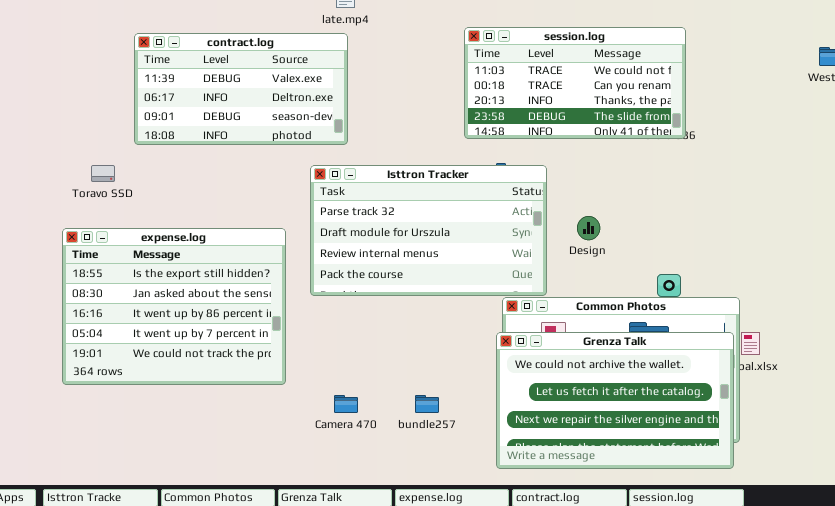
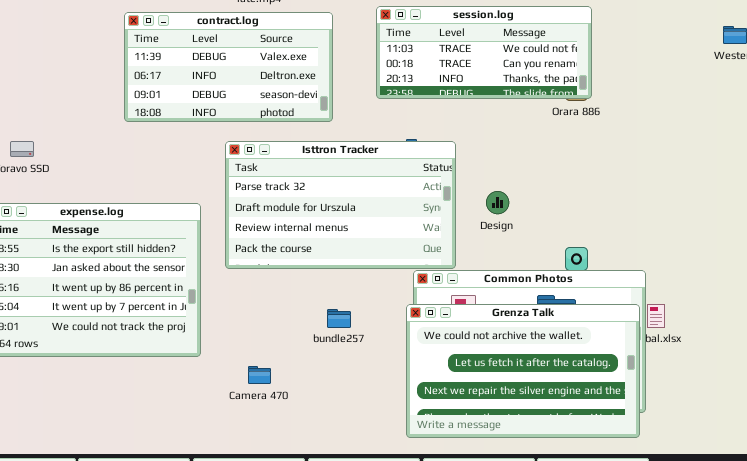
session.log: [464,27,686,139] -> [376,6,592,99], resized
contract.log: [134,33,348,145] -> [124,12,333,122], moved
bundle257: [415,395,439,413] -> [327,309,351,328], moved

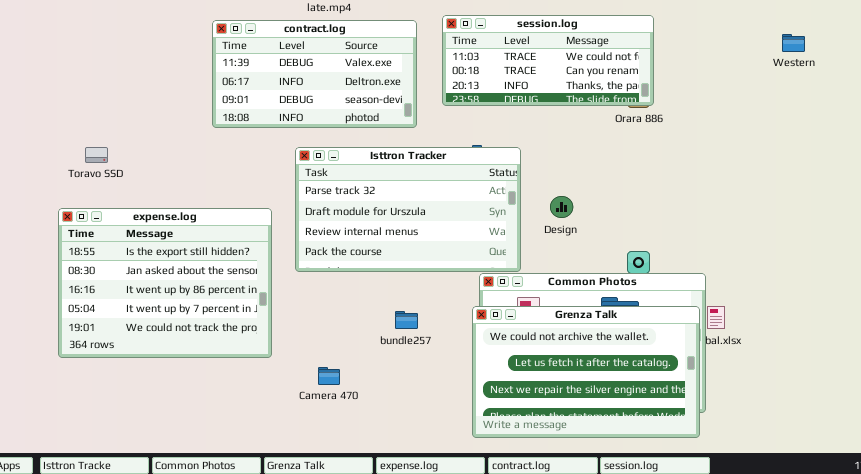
contract.log: [124,12,333,122] -> [212,20,417,128], moved

